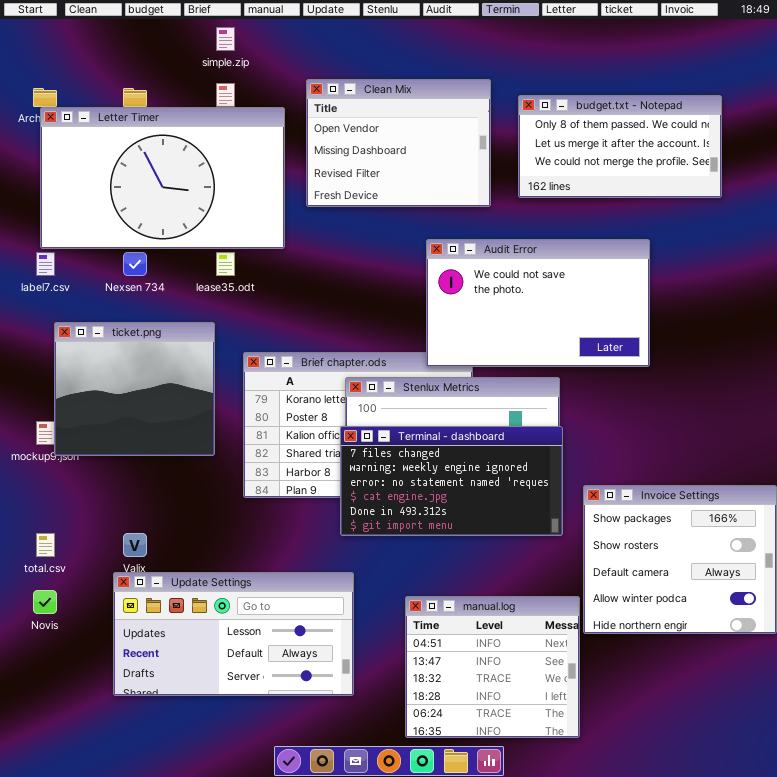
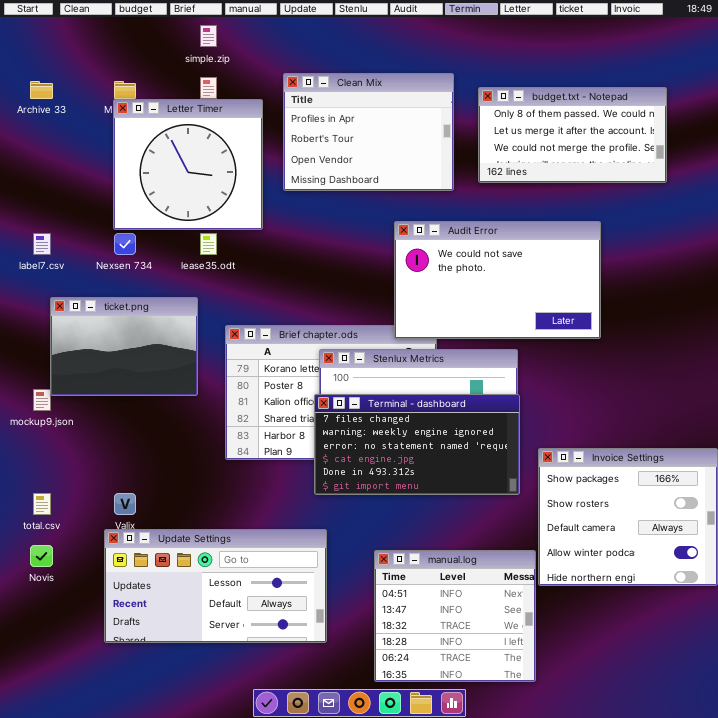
Clean Mix: [306,79,491,207] -> [283,73,454,191], scrolled up 2 rows
Letter Timer: [40,107,285,249] -> [113,99,263,230], resized
ticket.png: [54,322,215,456] -> [50,297,198,396], resized

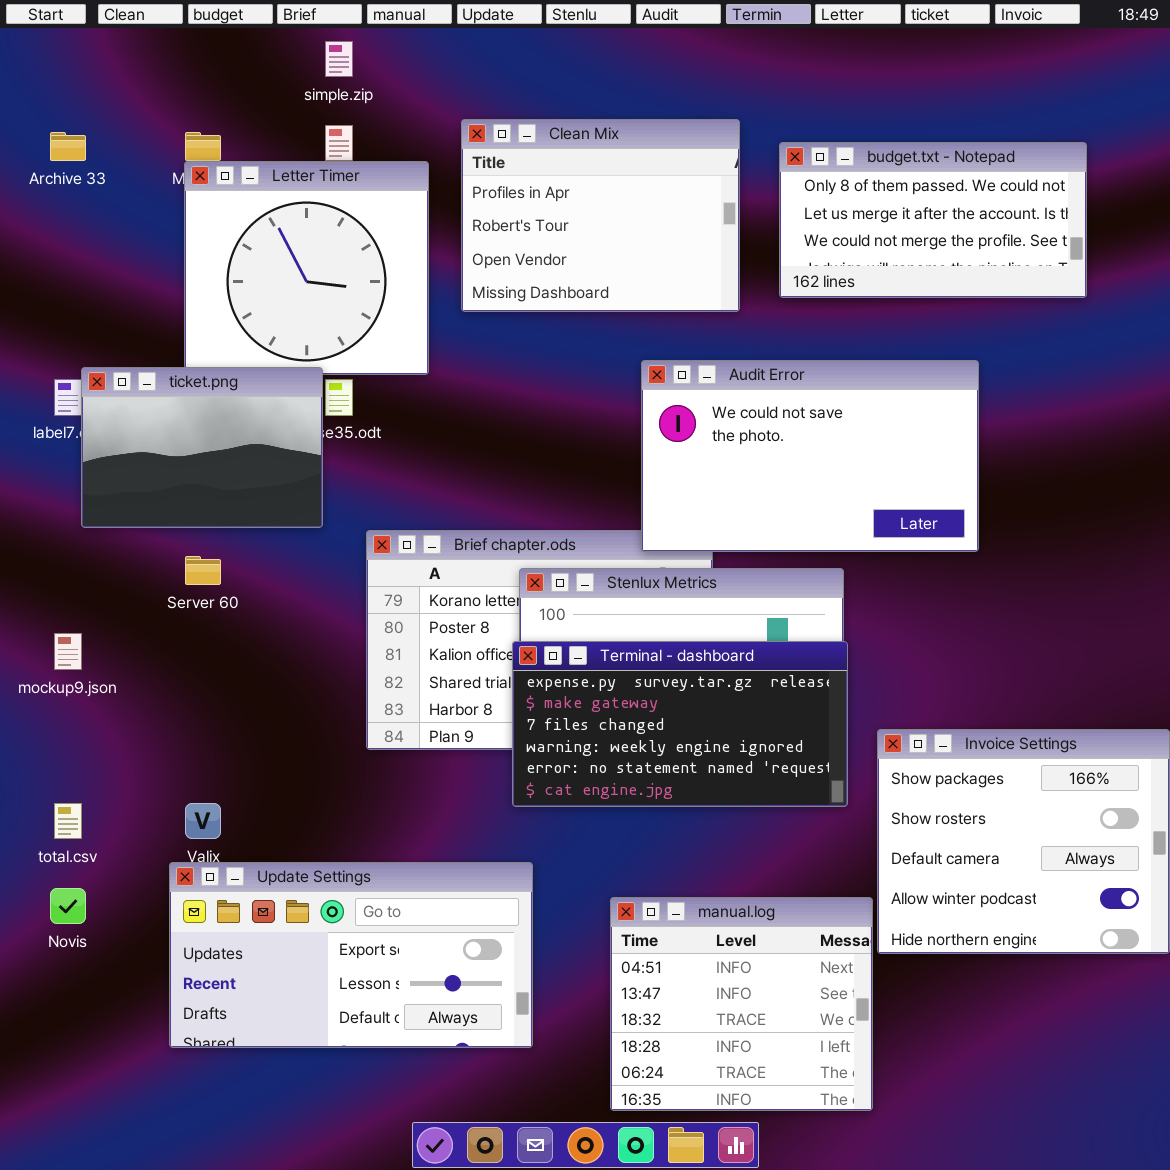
ticket.png: [50,297,198,396] -> [81,367,323,528], moved
Terminal - dashboard: [314,394,520,495] -> [512,641,848,807], scrolled up 2 rows
Update Settings: [104,529,327,643] -> [169,862,533,1048], scrolled up 1 row

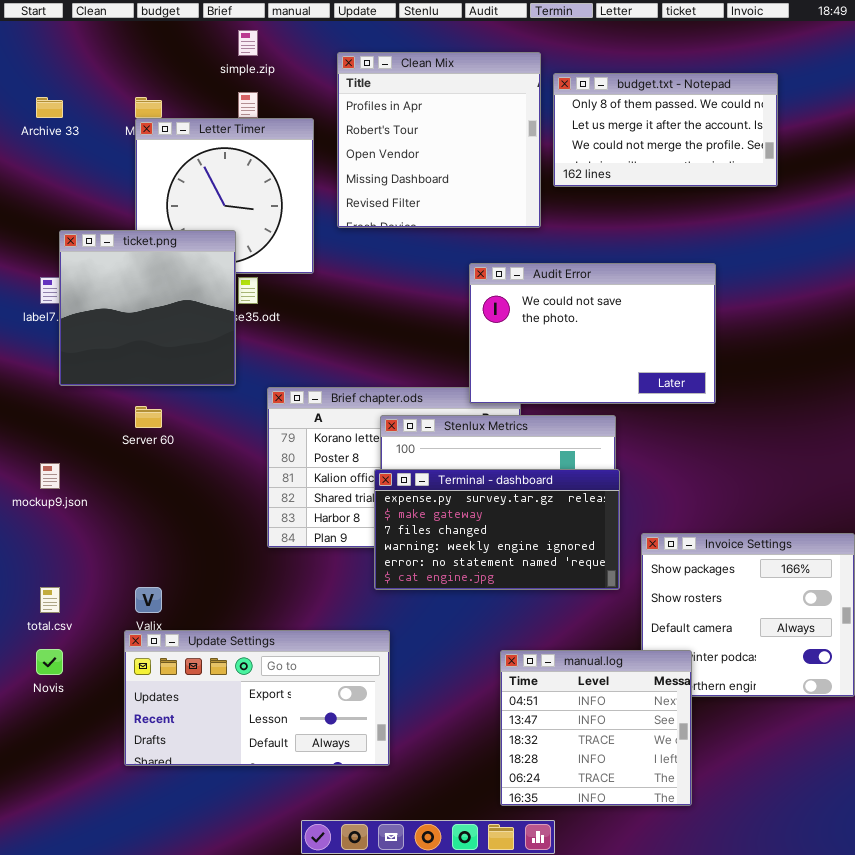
Clean Mix: [461,119,740,312] -> [337,52,541,228], resized
budget.txt - Notepad: [779,142,1087,298] -> [553,73,778,187], moved
ticket.png: [81,367,323,528] -> [59,230,236,386], resized
manual.log: [610,897,873,1111] -> [500,650,692,806], moved

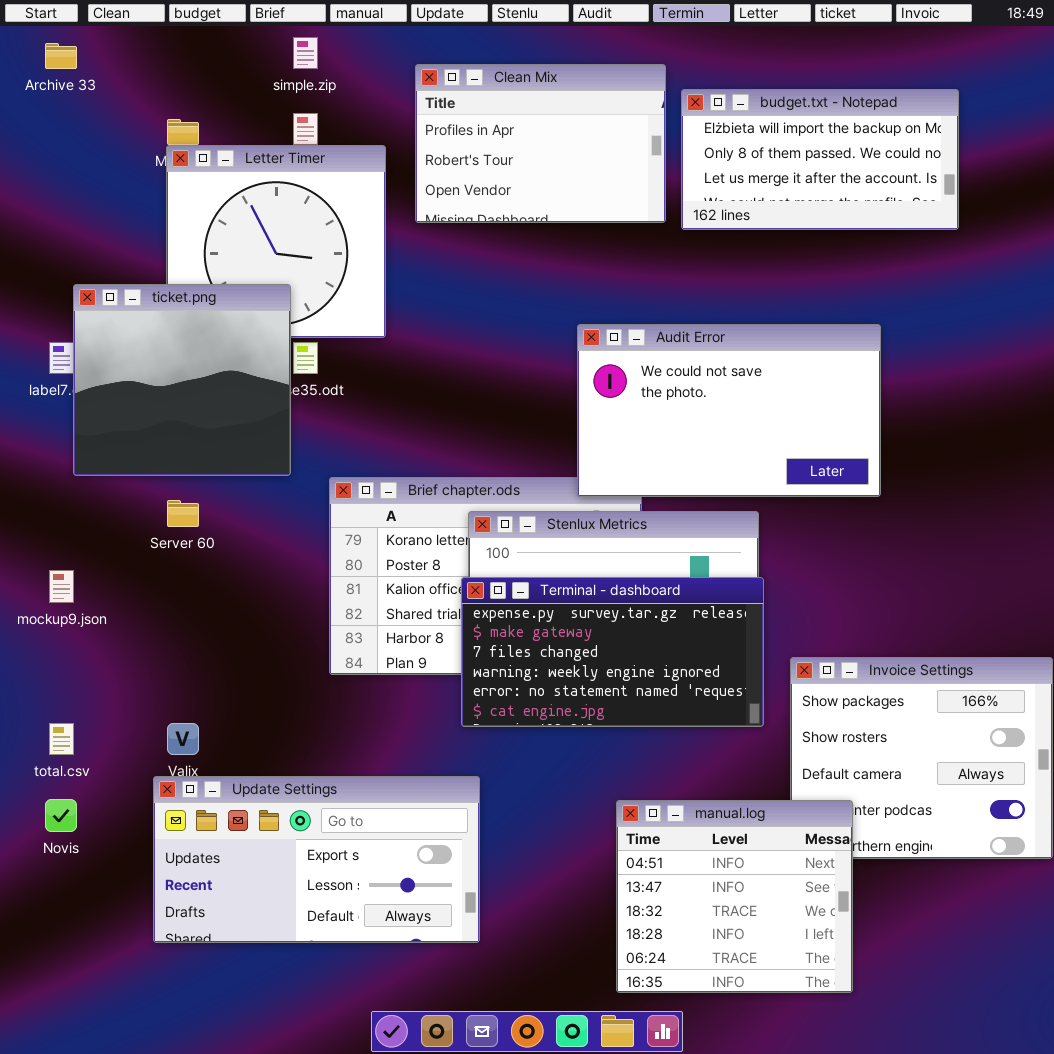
Clean Mix: [337,52,541,228] -> [415,64,666,223], resized
budget.txt - Notepad: [553,73,778,187] -> [681,89,959,230], scrolled up 1 row
Archive 33: [36,97,63,118] -> [45,43,77,69], moved

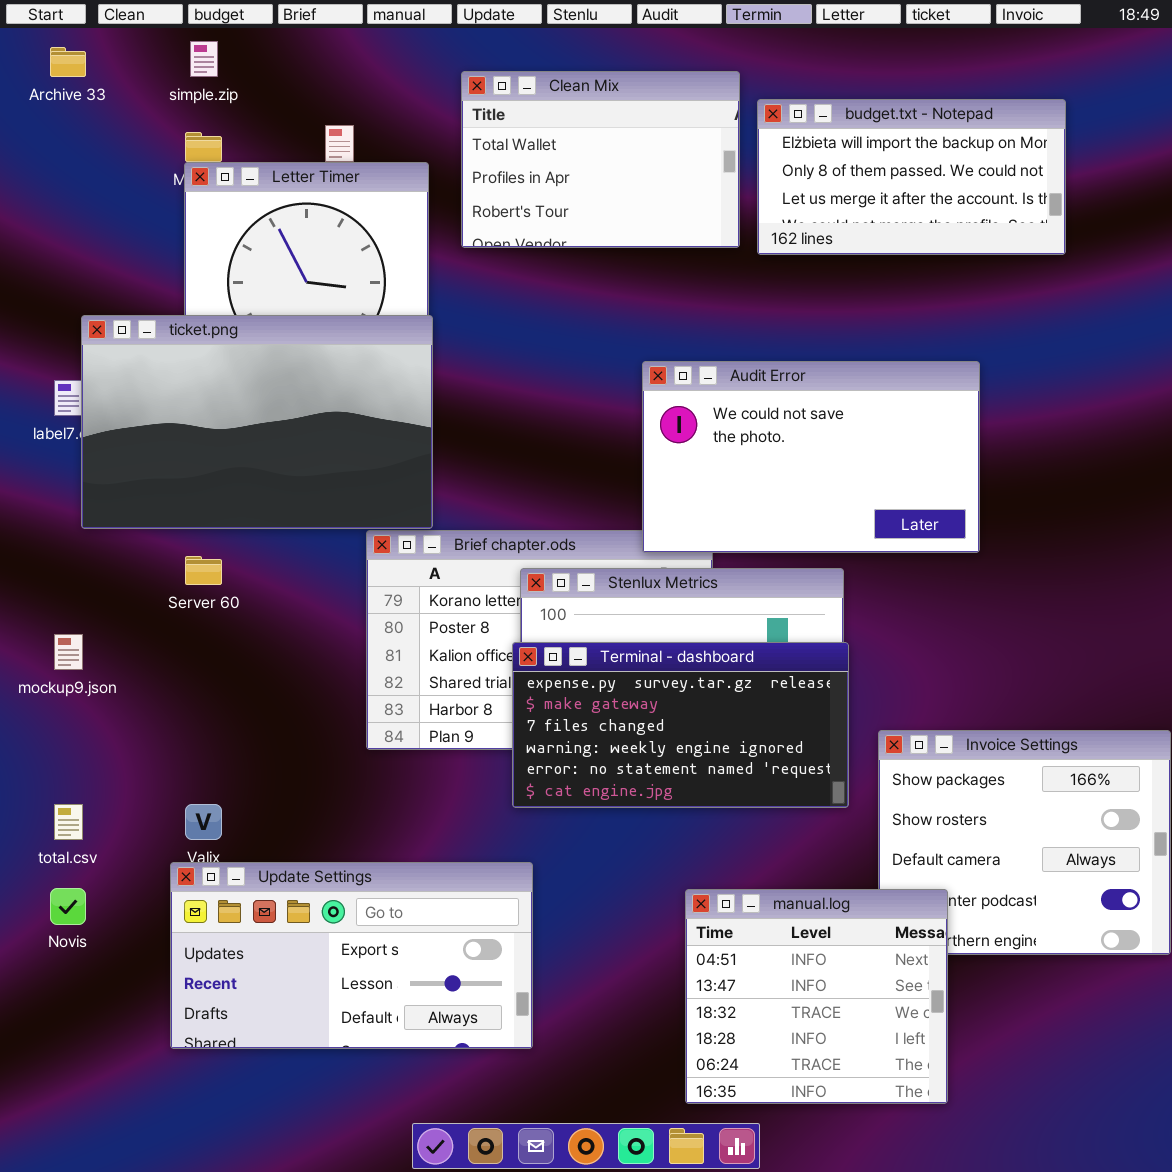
simple.zip: [293,37,318,69] -> [190,41,218,77], moved
Clean Mix: [415,64,666,223] -> [461,71,740,248], scrolled up 1 row
ticket.png: [73,284,291,476] -> [81,315,433,529], resized

